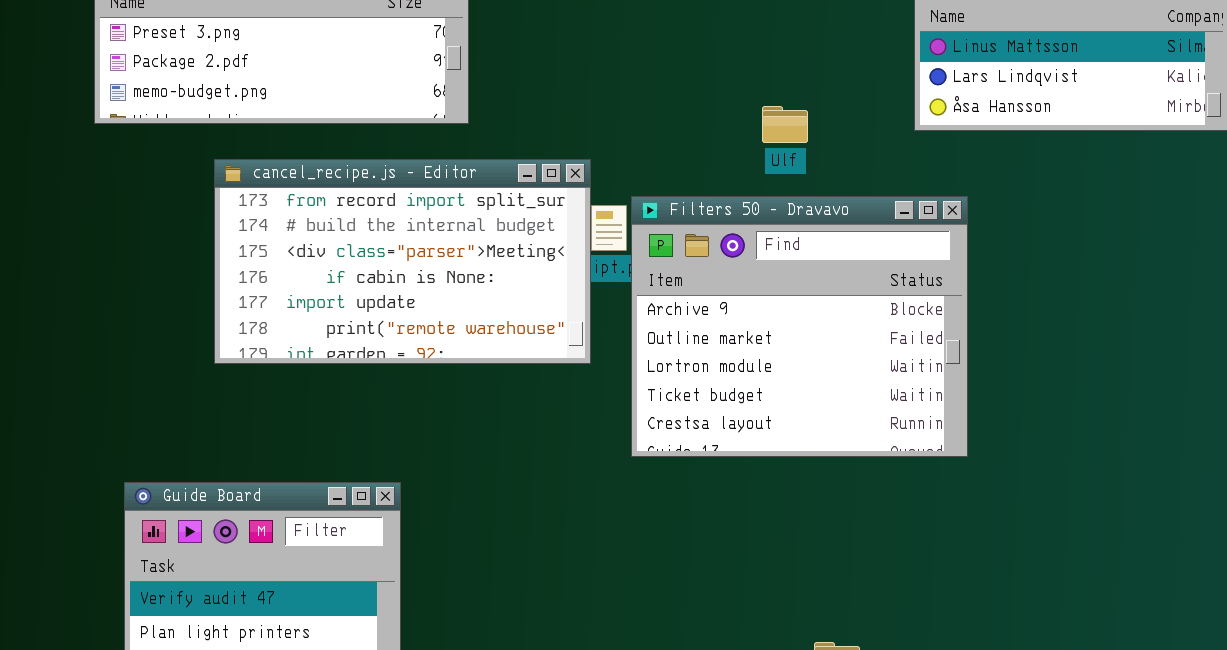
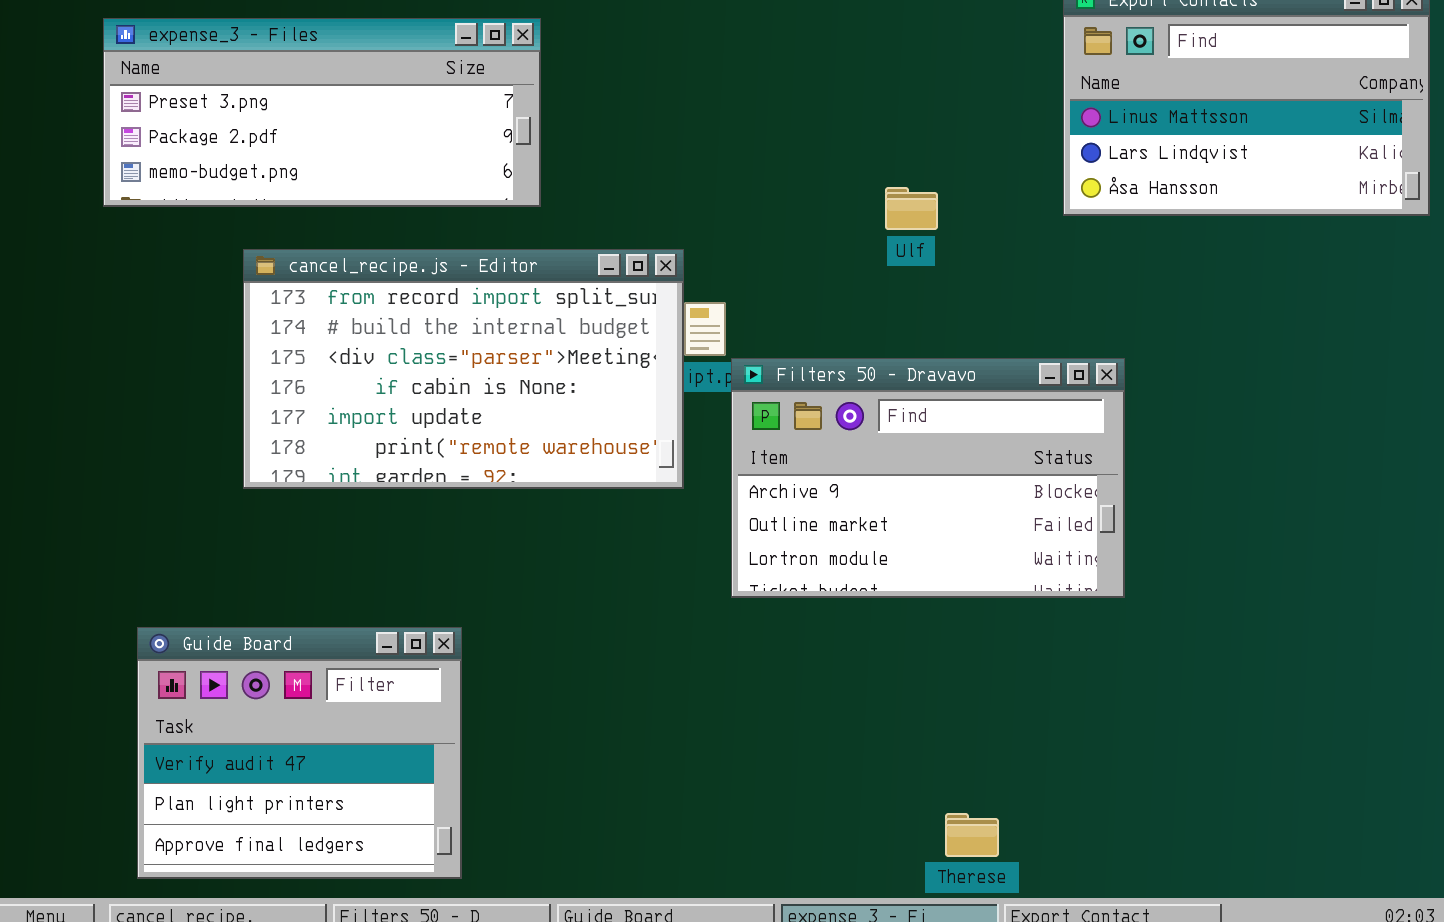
Filters 50 - Dravavo: [631,196,968,457] -> [731,358,1125,598], resized

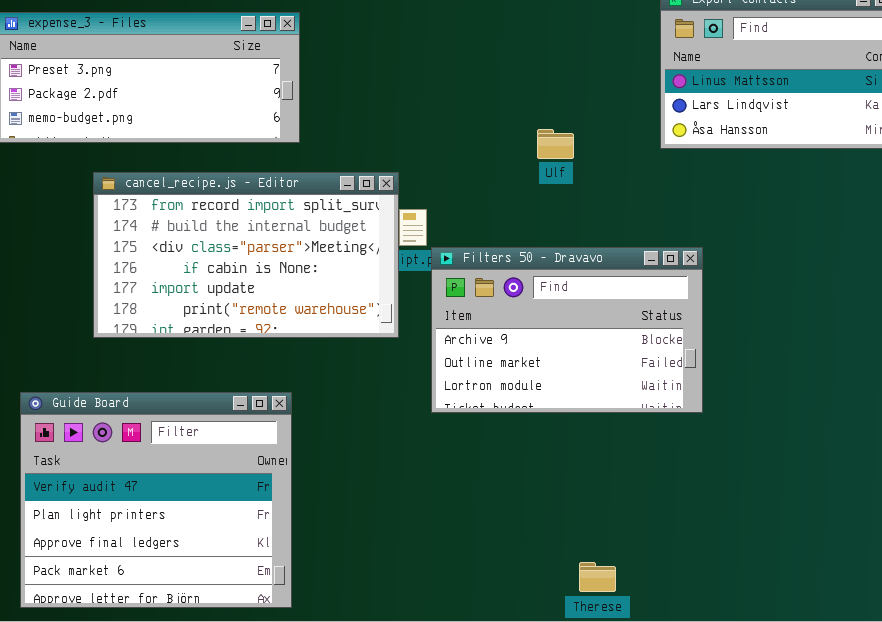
Guide Board: [137,627,462,879] -> [20,392,292,608], resized

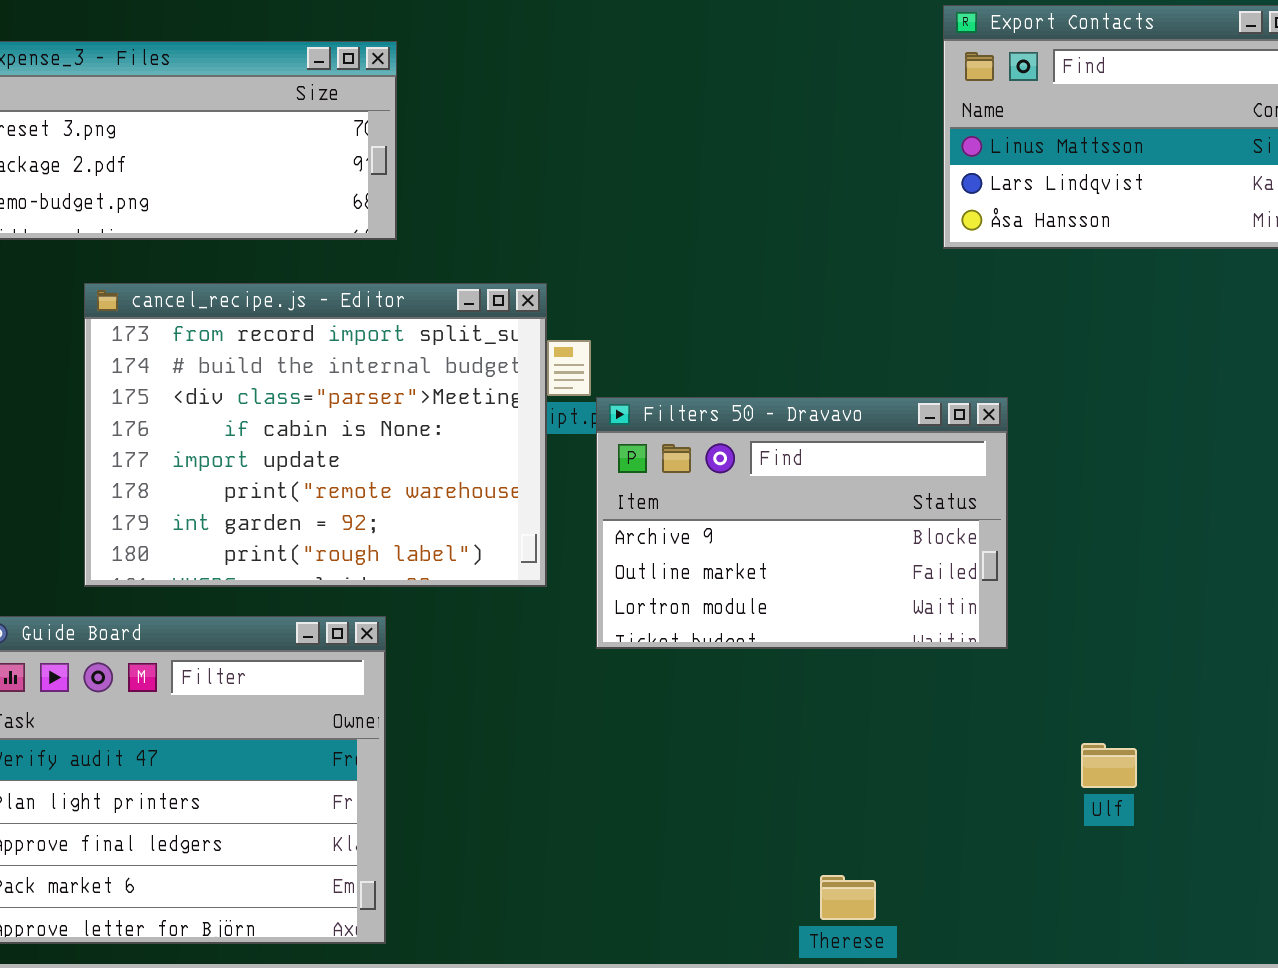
Ulf: [537,129,574,159] -> [1081,743,1137,788], moved
cancel_recipe.js - Editor: [93,172,399,338] -> [84,283,547,587], resized

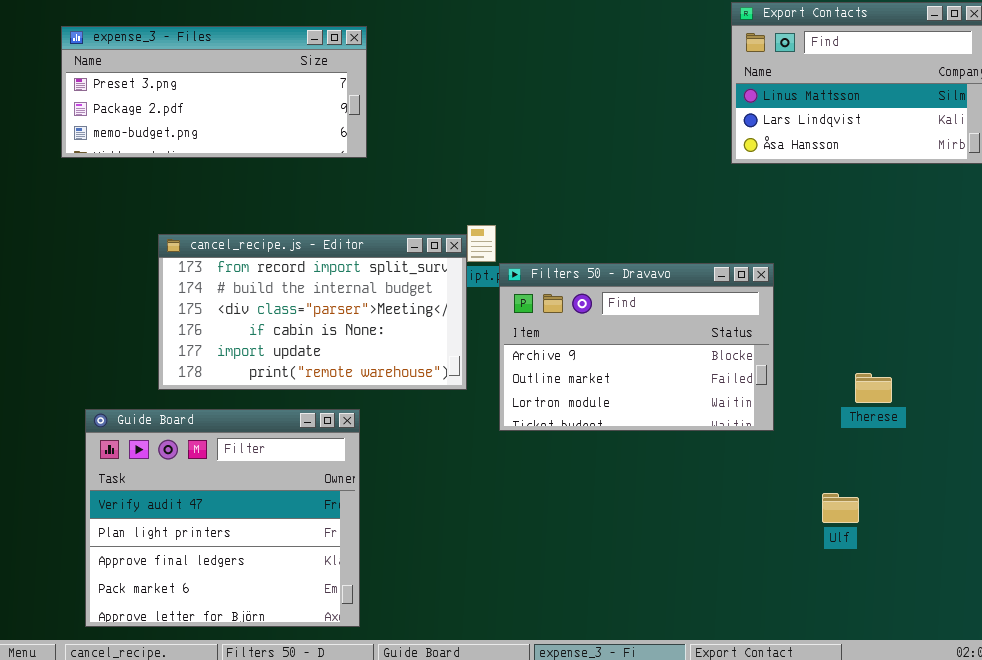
cancel_recipe.js - Editor: [84,283,547,587] -> [158,234,467,390], resized
Therese: [820,875,876,920] -> [855,373,892,403], moved

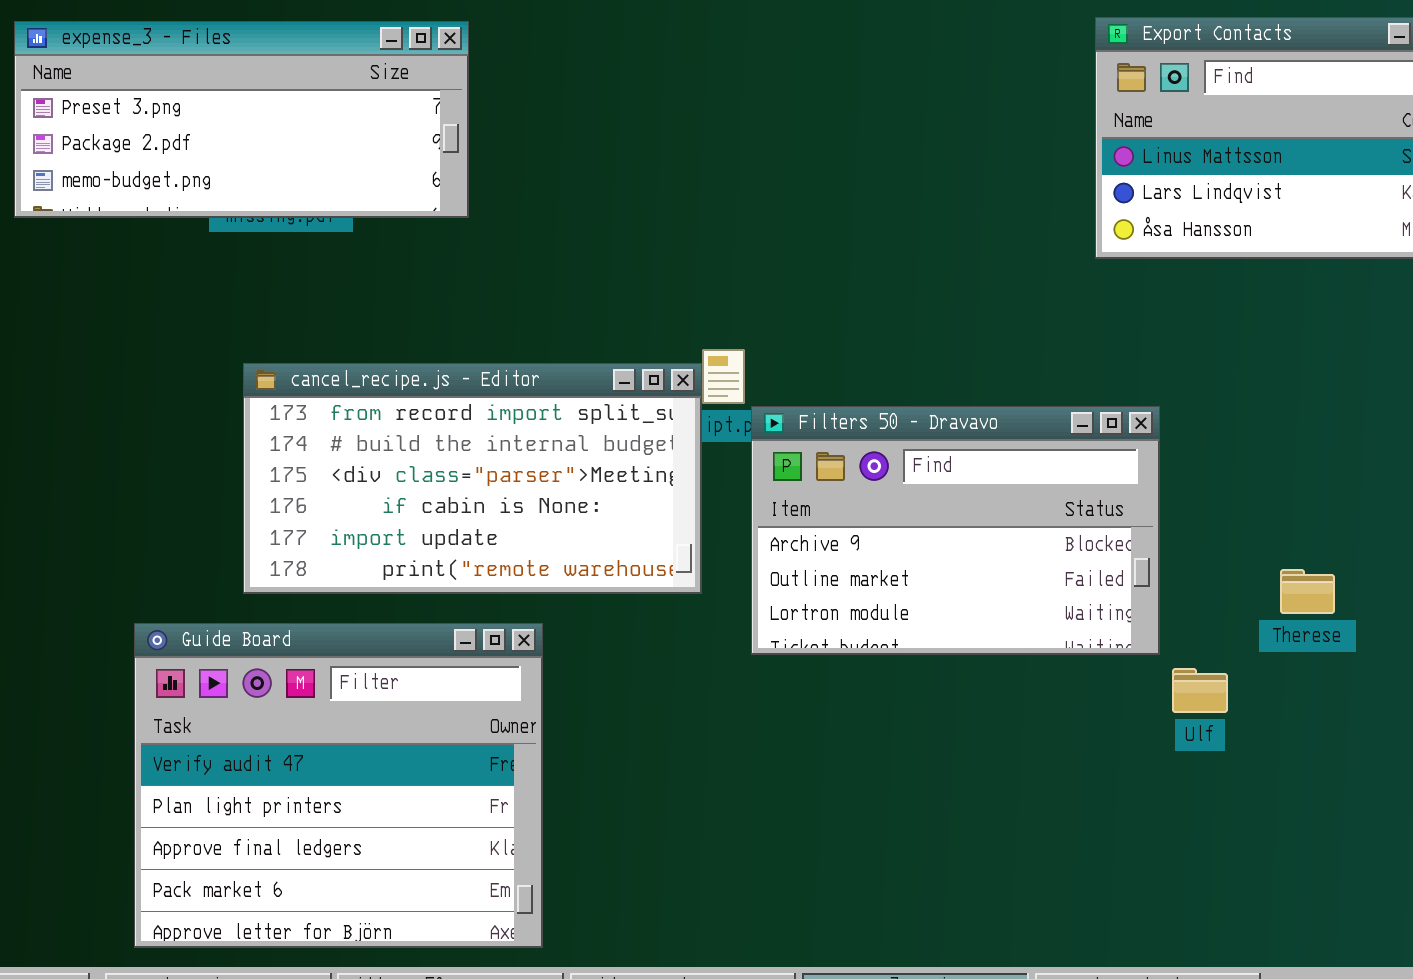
expense_3 - Files: [61,26,367,158] -> [14,21,469,218], moved
Ulf: [822,493,859,523] -> [1172,668,1228,713], moved

